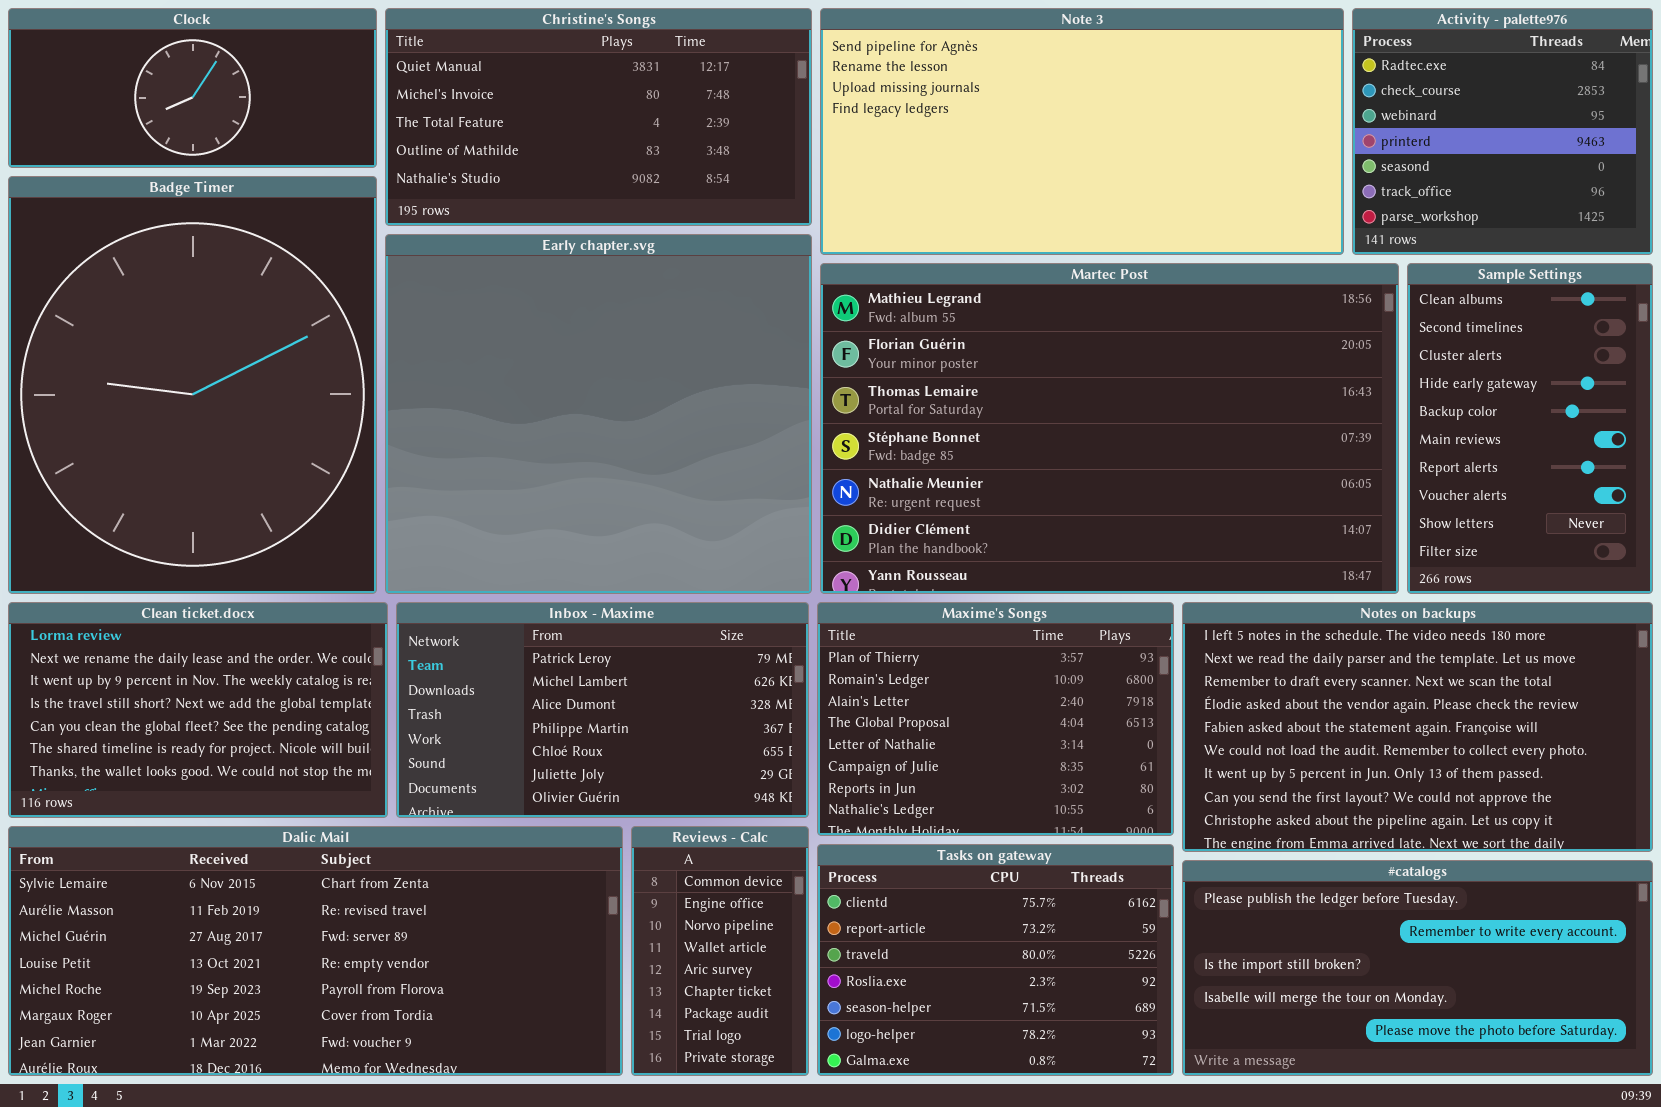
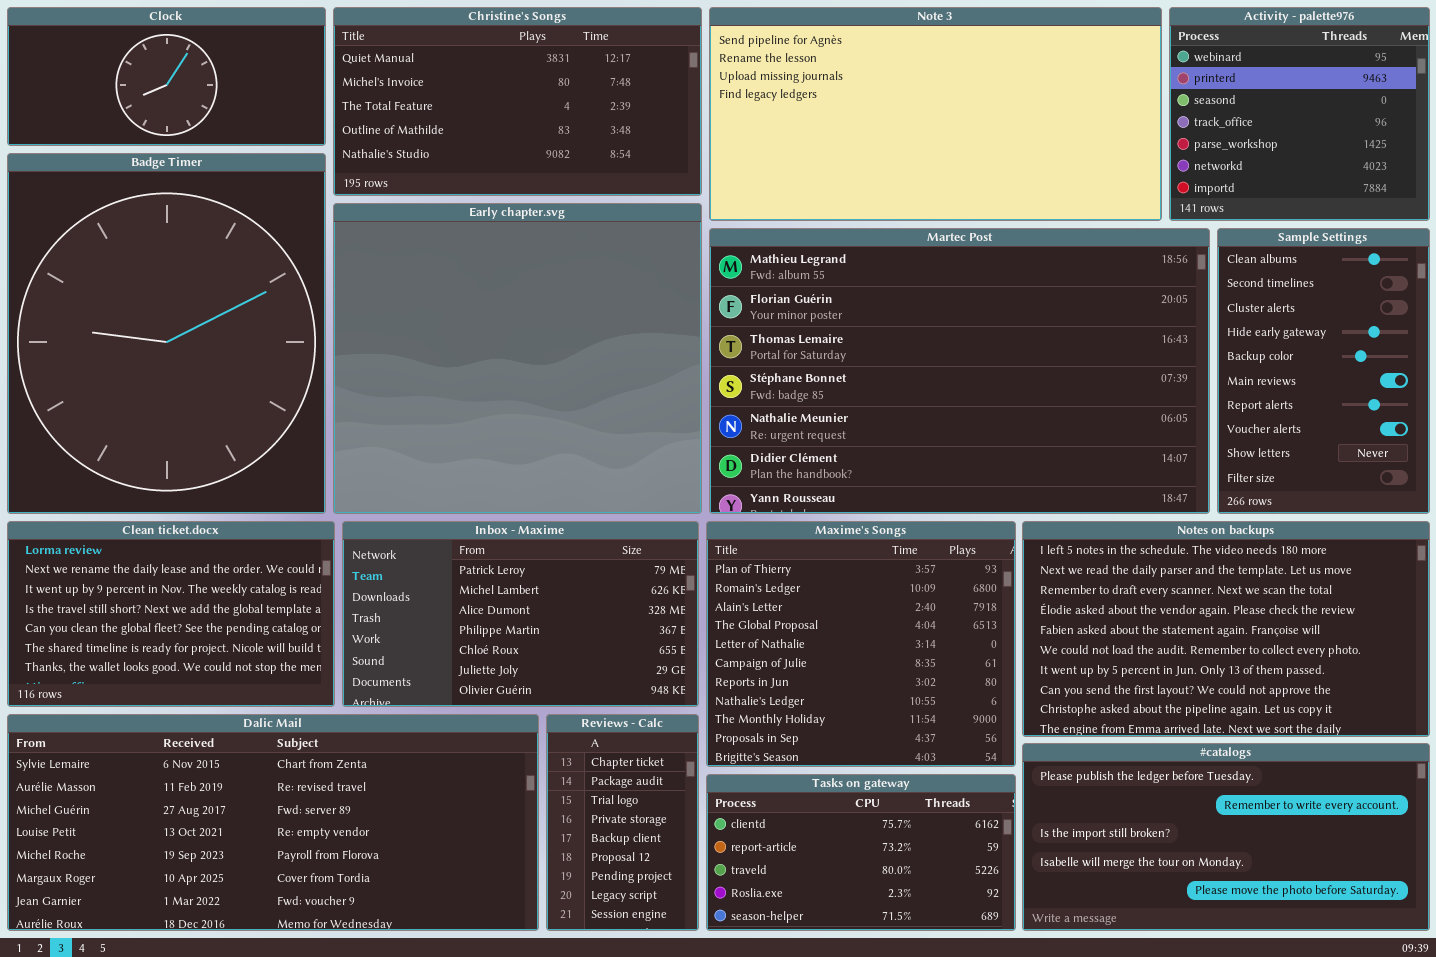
Activity - palette976: [1352,8,1653,255] -> [1169,7,1430,221], scrolled down 2 rows
Maxime's Songs: [817,602,1174,836] -> [706,521,1016,767], resized
Reviews - Calc: [631,826,809,1076] -> [546,714,699,931], scrolled down 5 rows
Tasks on gateway: [817,844,1174,1076] -> [706,774,1016,931], resized

